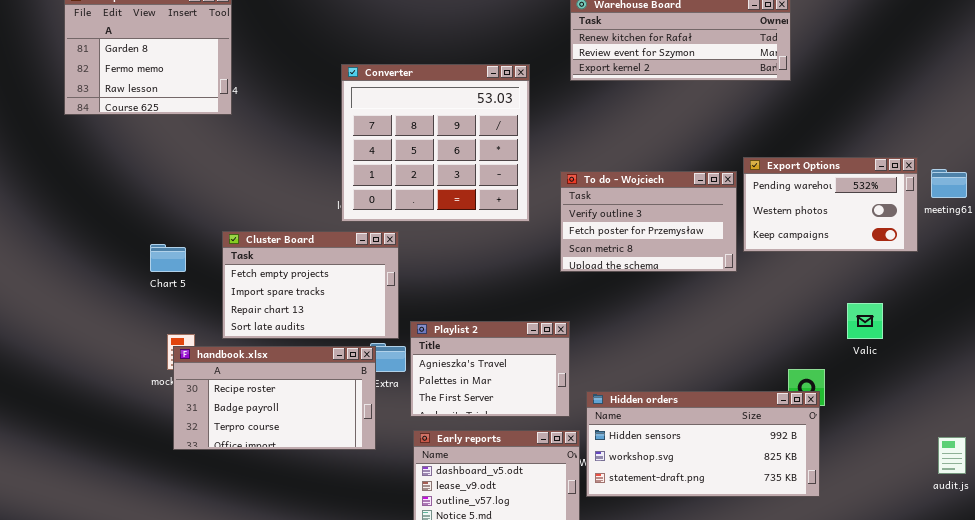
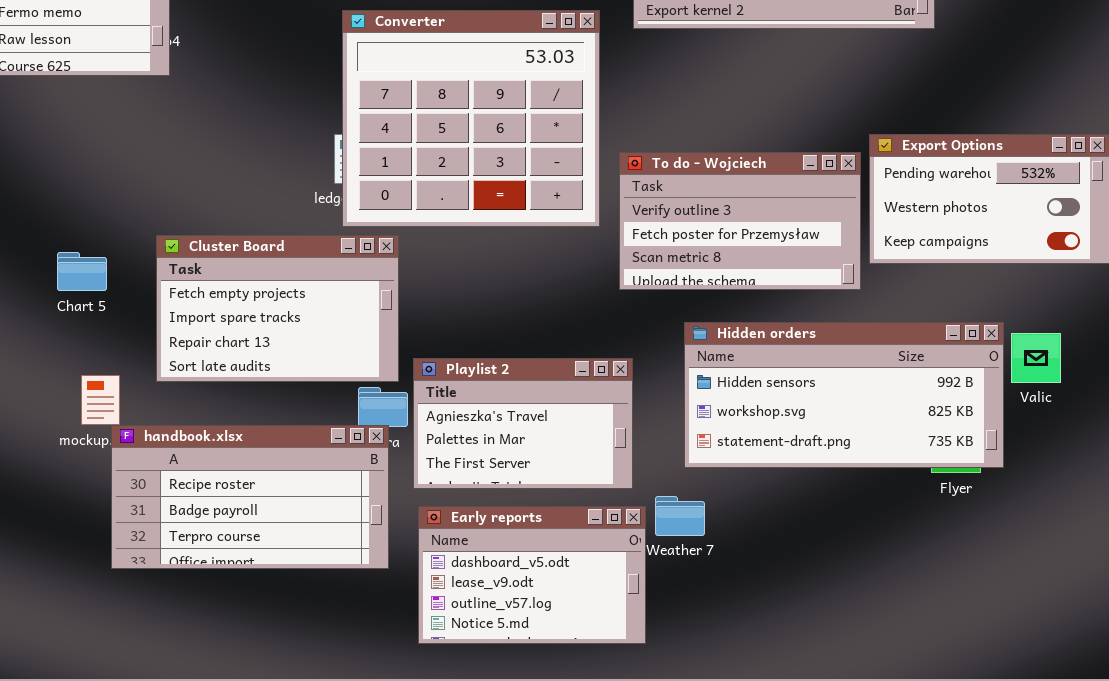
Converter: [341,64,530,222] -> [342,10,600,227], moved
handbook.xlsx: [173,346,376,450] -> [111,425,389,569], moved
Hidden orders: [586,391,820,497] -> [684,322,1004,468], moved

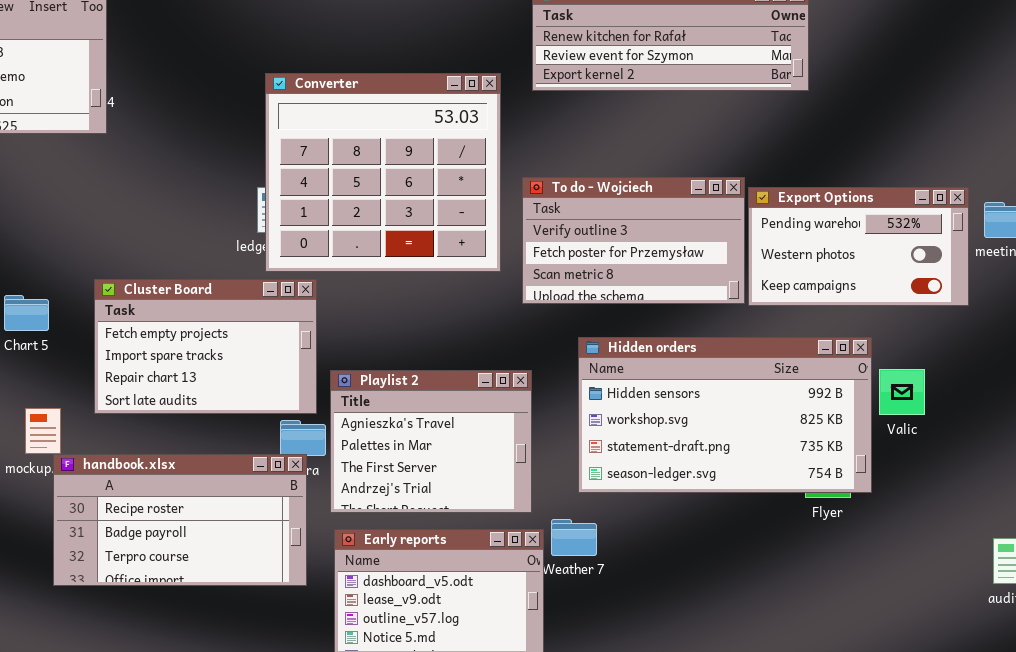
To do - Wojciech: [619,152,861,290] -> [522,177,745,304], moved
Hidden orders: [684,322,1004,468] -> [578,337,872,493], resized
Playlist 2: [413,358,633,489] -> [330,370,532,513], resized

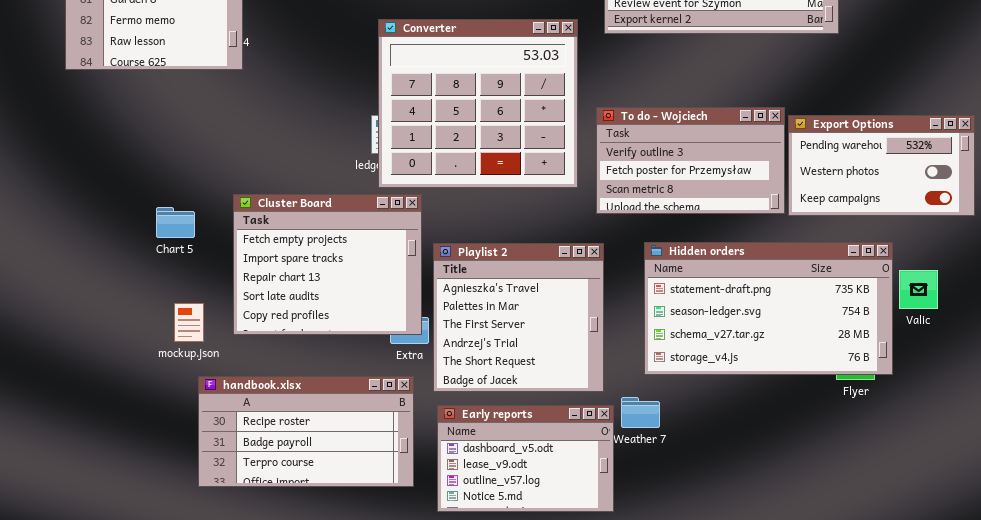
Cluster Board: [94,279,317,414] -> [233,194,422,335], resized
Hidden orders: [578,337,872,493] -> [644,242,893,375], scrolled down 2 rows
Playlist 2: [330,370,532,513] -> [433,243,604,392], resized
handbook.xlsx: [53,454,307,586] -> [198,376,414,487], moved

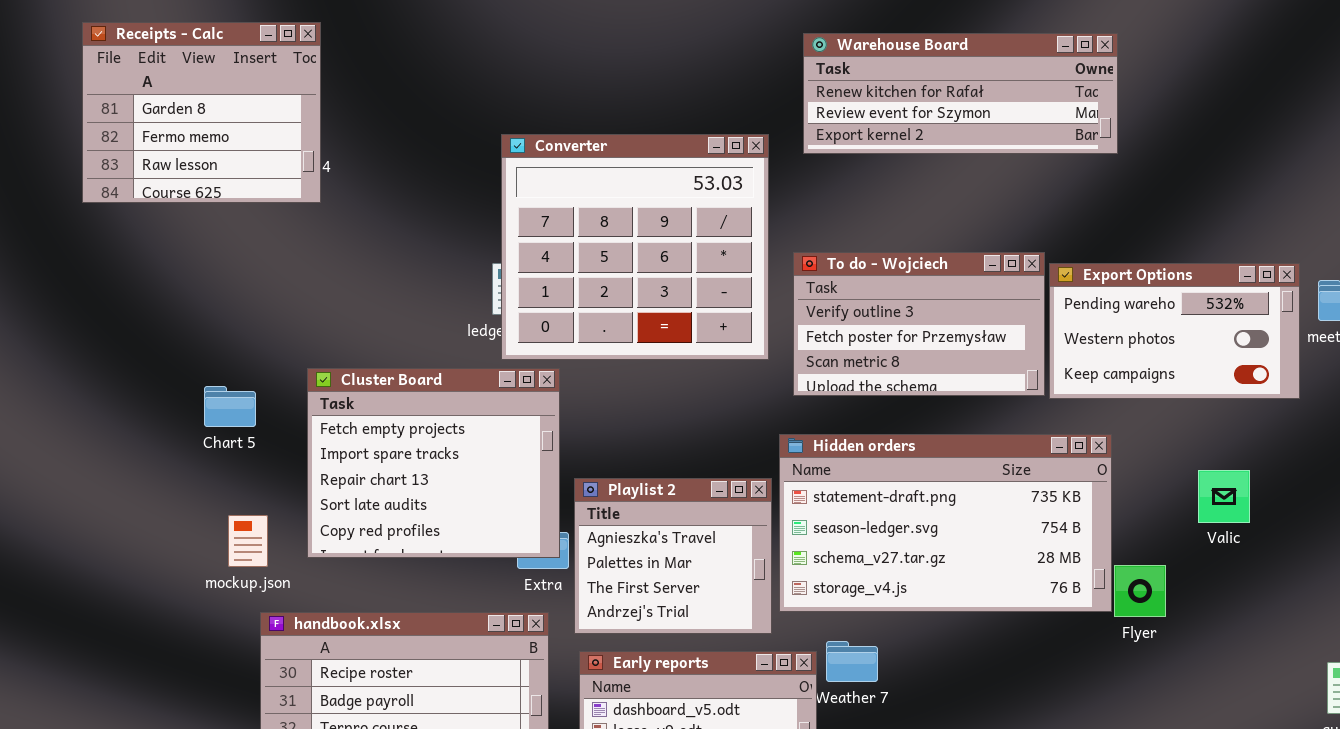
Hidden orders: [644,242,893,375] -> [779,434,1112,612], moved
Playlist 2: [433,243,604,392] -> [574,478,772,634], resized

